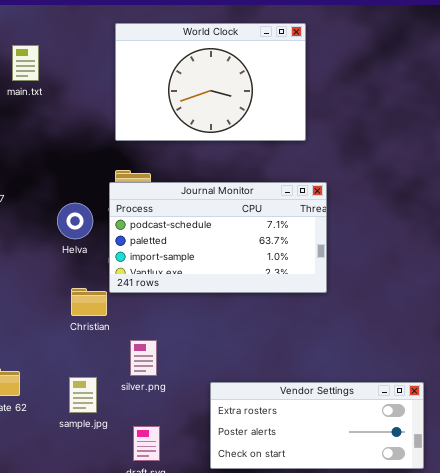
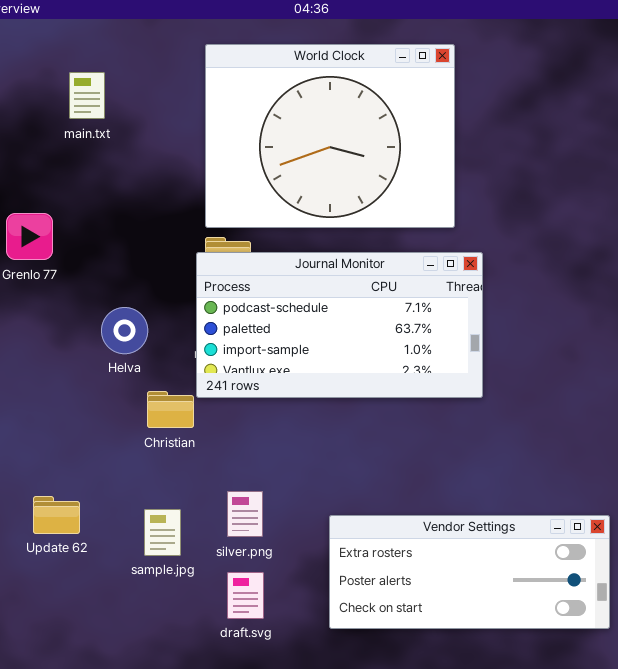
World Clock: [115,23,306,141] -> [205,44,455,228], resized
Helva: [57,203,93,239] -> [101,307,148,354], moved
silver.png: [130,340,157,376] -> [227,491,263,537], moved

